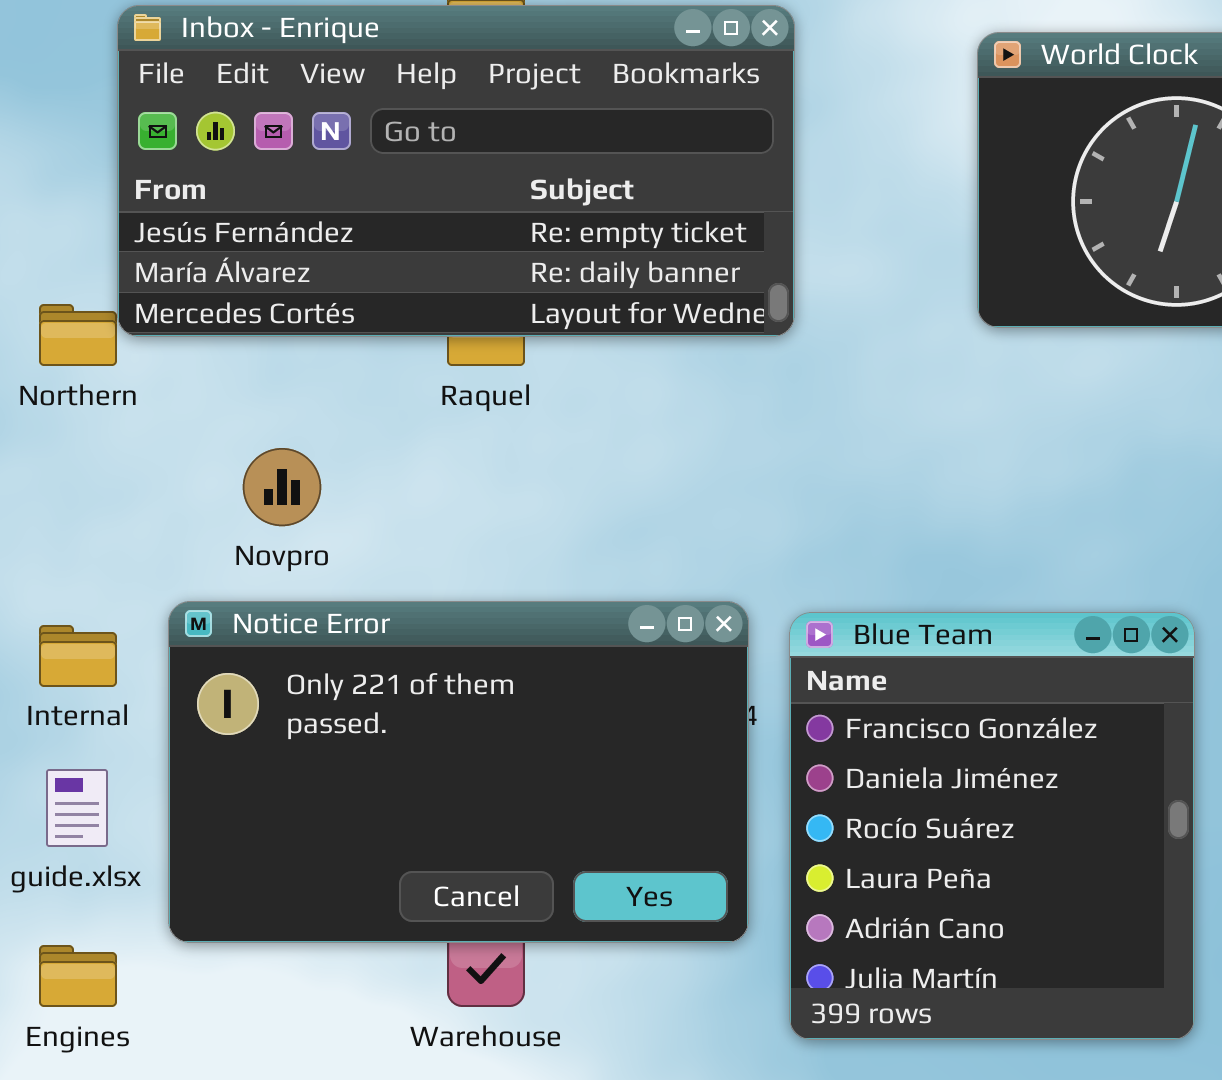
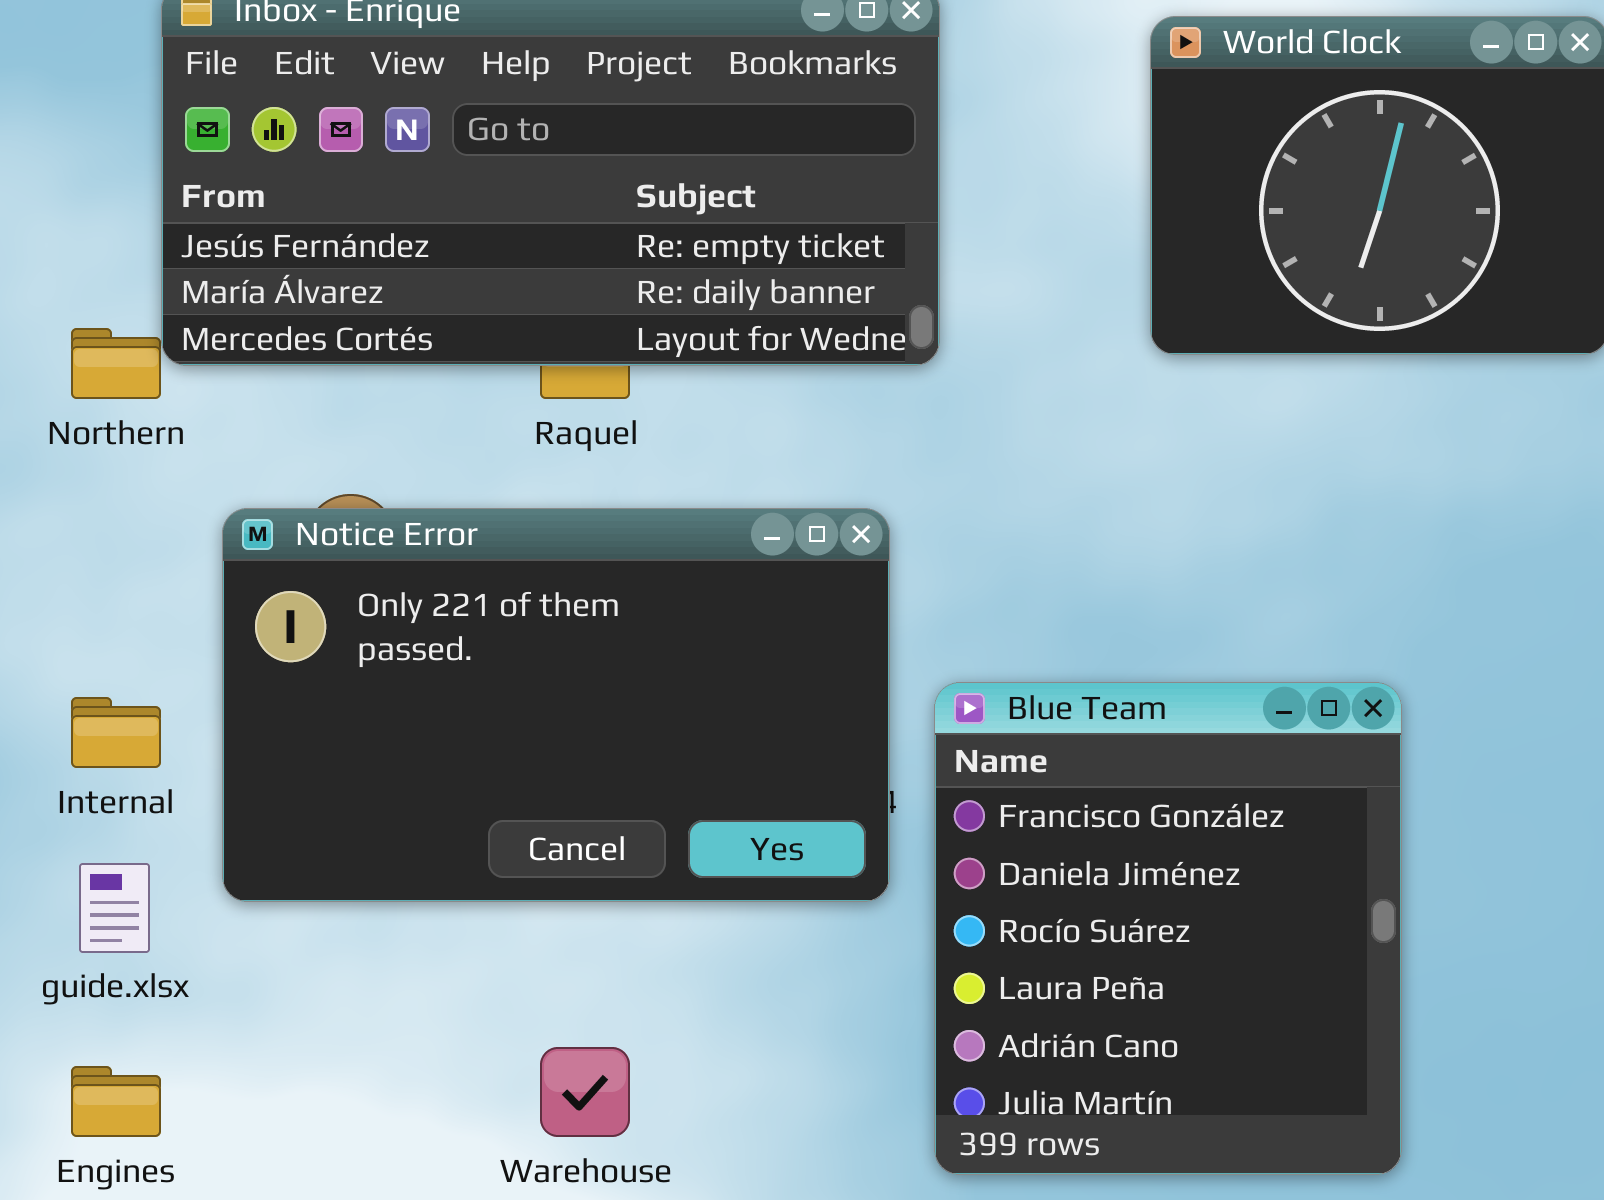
Notice Error: [168,601,749,943] -> [222,508,890,902], moved

